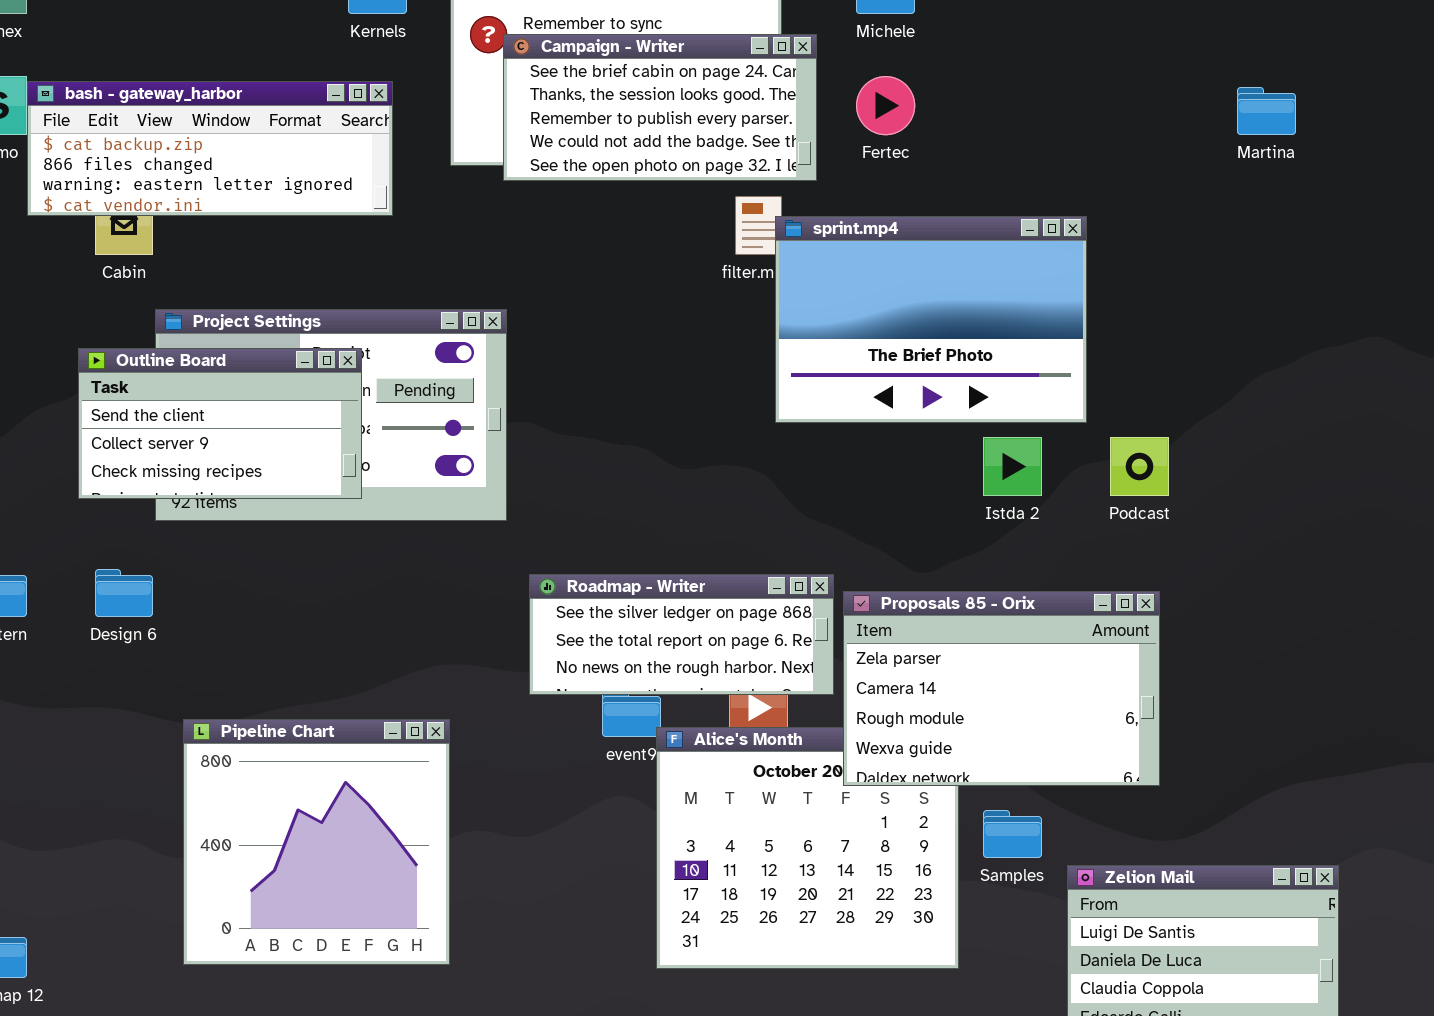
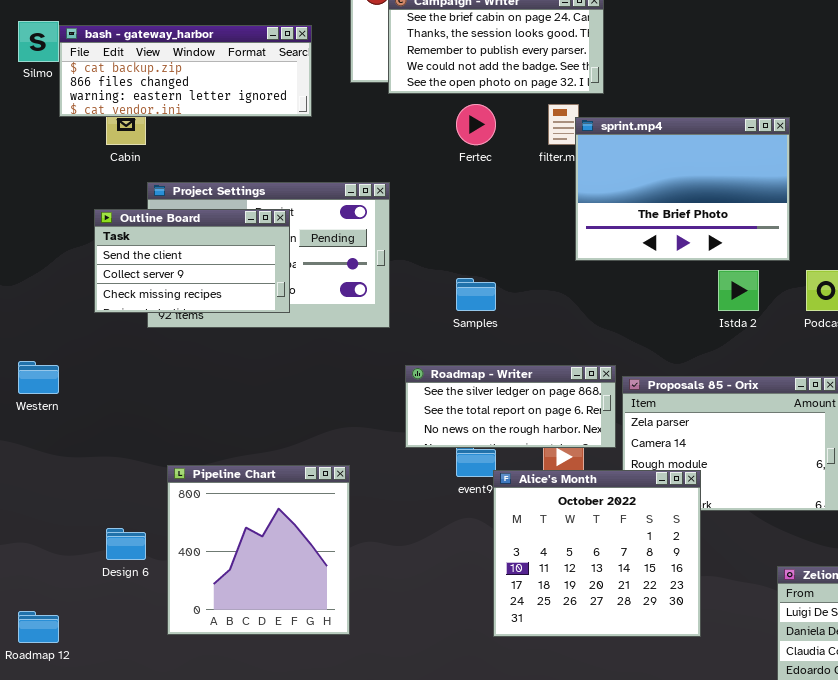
Fertec: [856,76,915,135] -> [456,104,496,145], moved
Design 6: [95,569,153,617] -> [106,528,146,560], moved
Alice's Month: [656,727,959,969] -> [493,470,701,637], raised
Samples: [983,810,1042,858] -> [456,278,496,311], moved

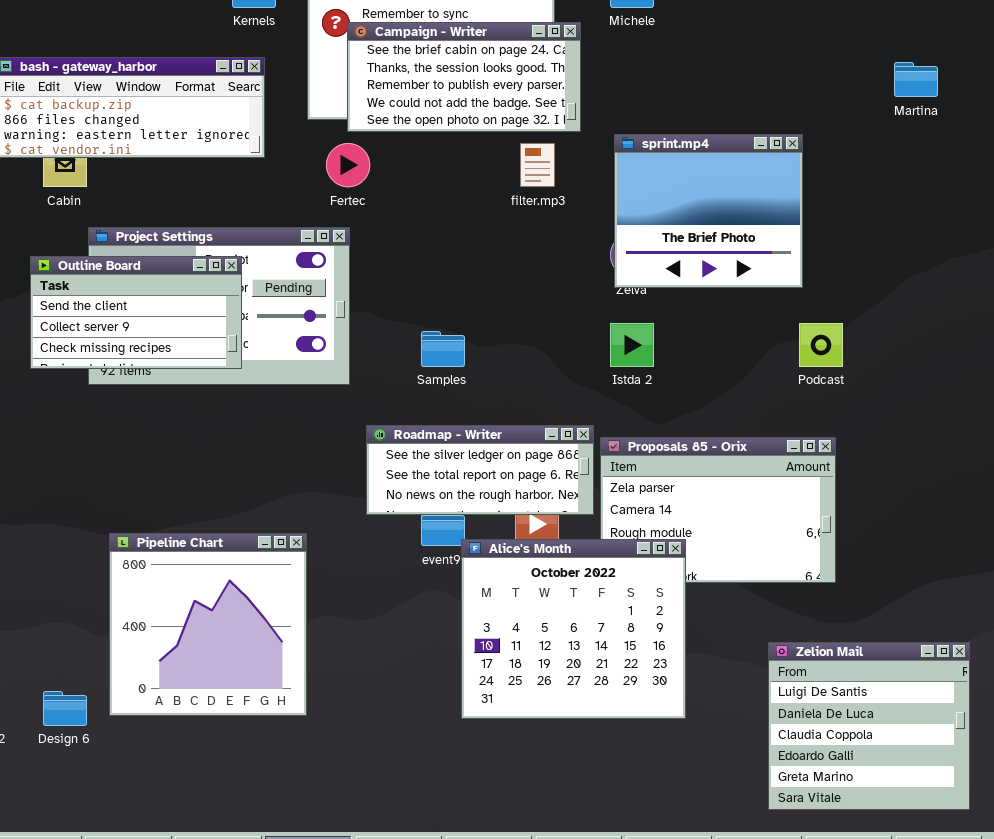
Fertec: [456,104,496,145] -> [326,143,370,187], moved
sprint.mp4: [575,117,790,261] -> [614,134,803,288], moved, resized
Istda 2: [718,270,759,311] -> [610,323,654,367], moved
Design 6: [106,528,146,560] -> [43,691,87,726], moved

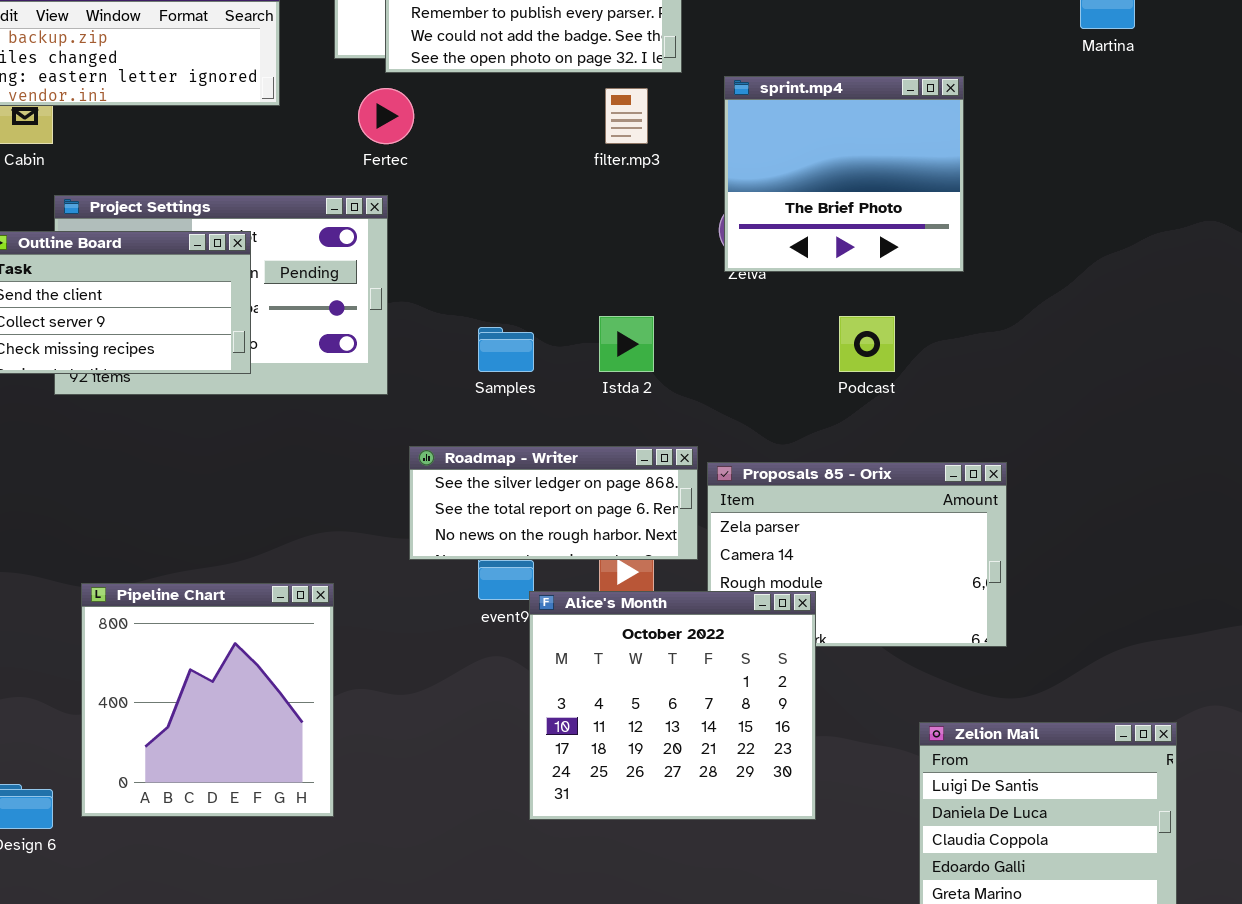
Istda 2: [610,323,654,367] -> [599,316,654,372], moved
Podcast: [799,323,843,367] -> [839,316,895,372], moved

